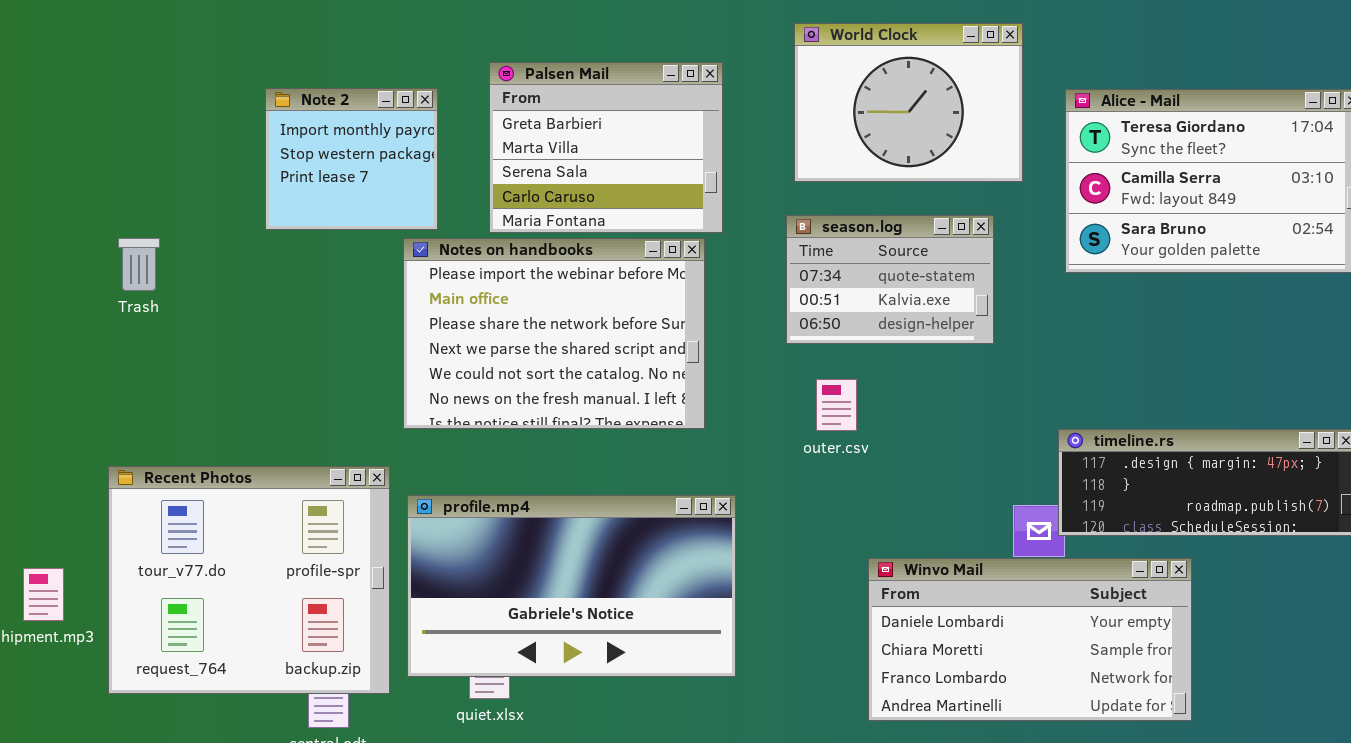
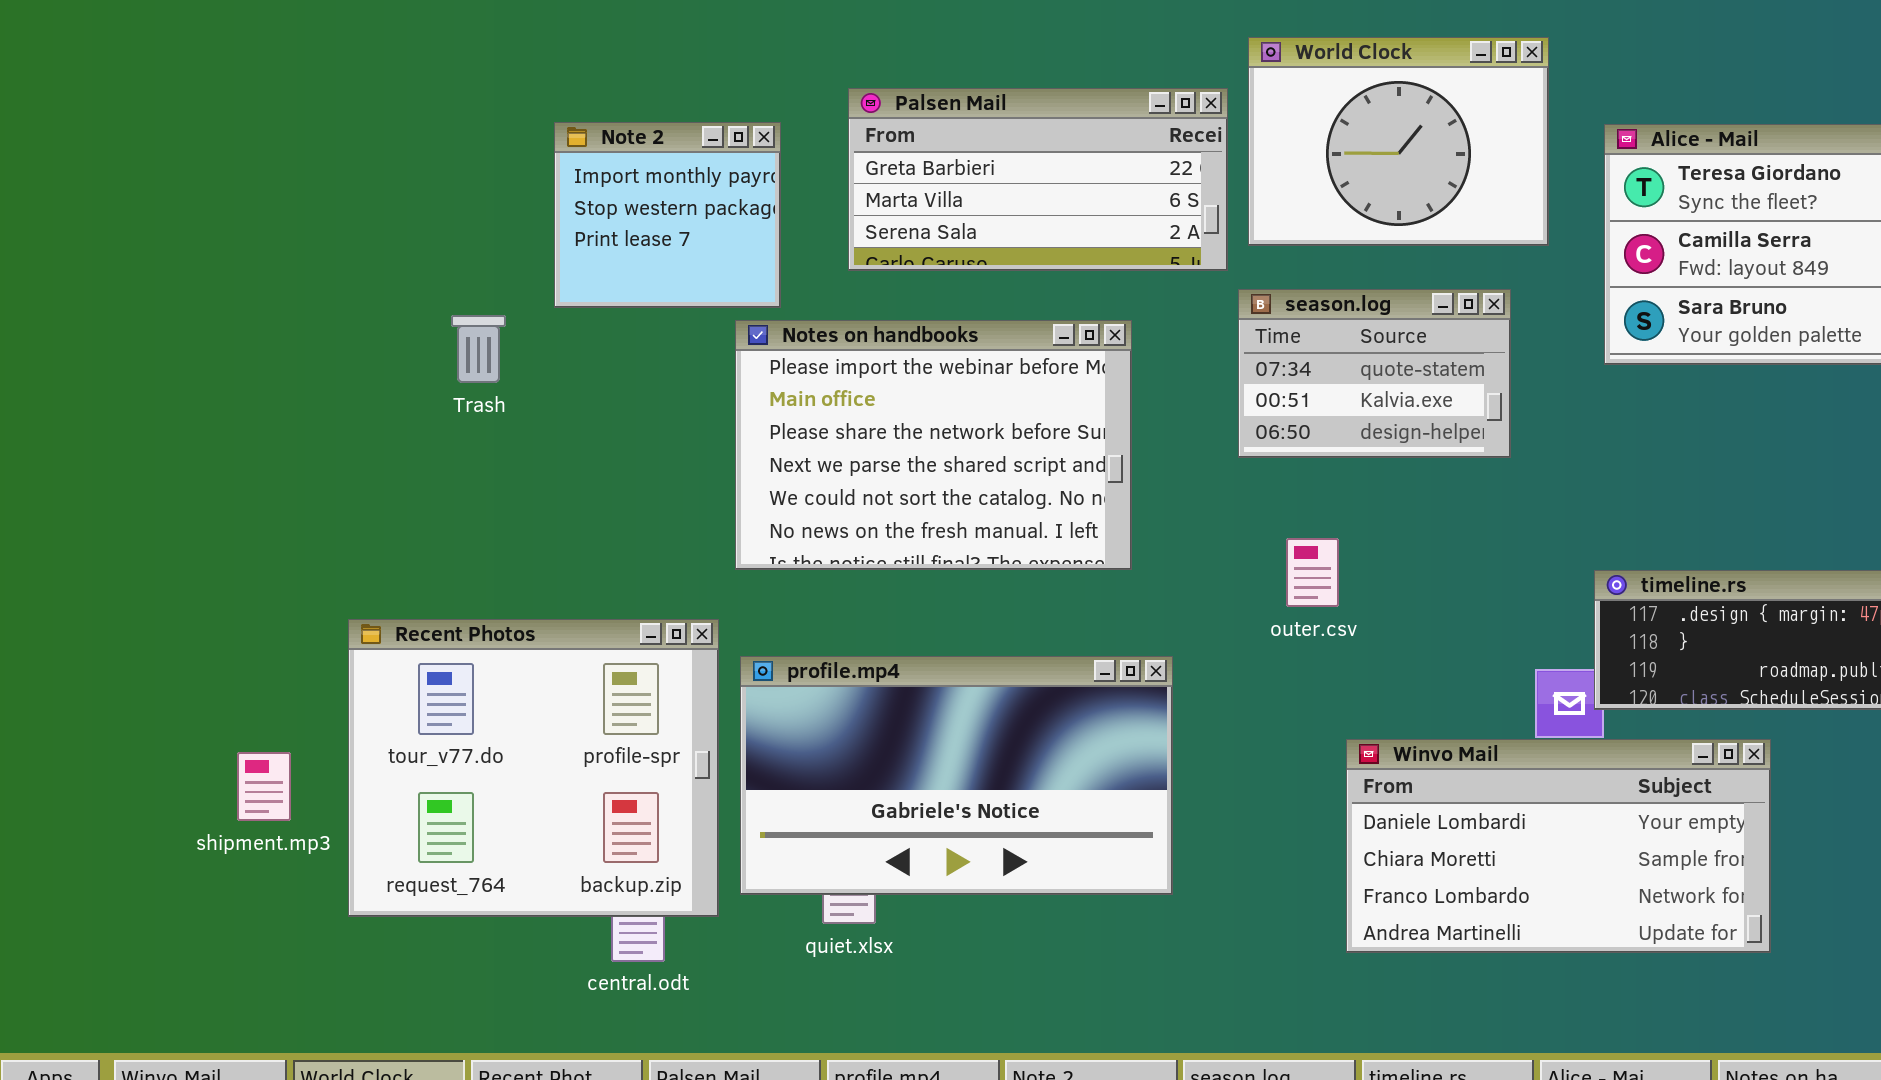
Palsen Mail: [489,62,723,233] -> [848,88,1228,271], resized
Trash: [118,238,160,291] -> [451,315,506,383], moved
outer.csv: [816,379,857,431] -> [1286,538,1339,607], moved

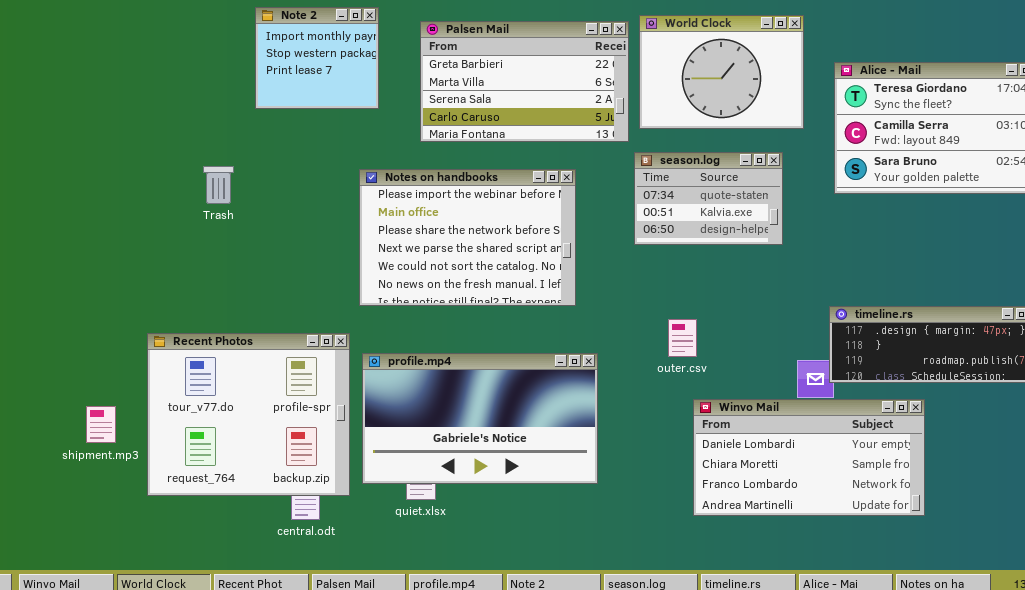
Palsen Mail: [848,88,1228,271] -> [420,21,629,142], resized
Note 2: [554,122,781,308] -> [255,7,379,109], moved
outer.csv: [1286,538,1339,607] -> [668,319,697,357], moved

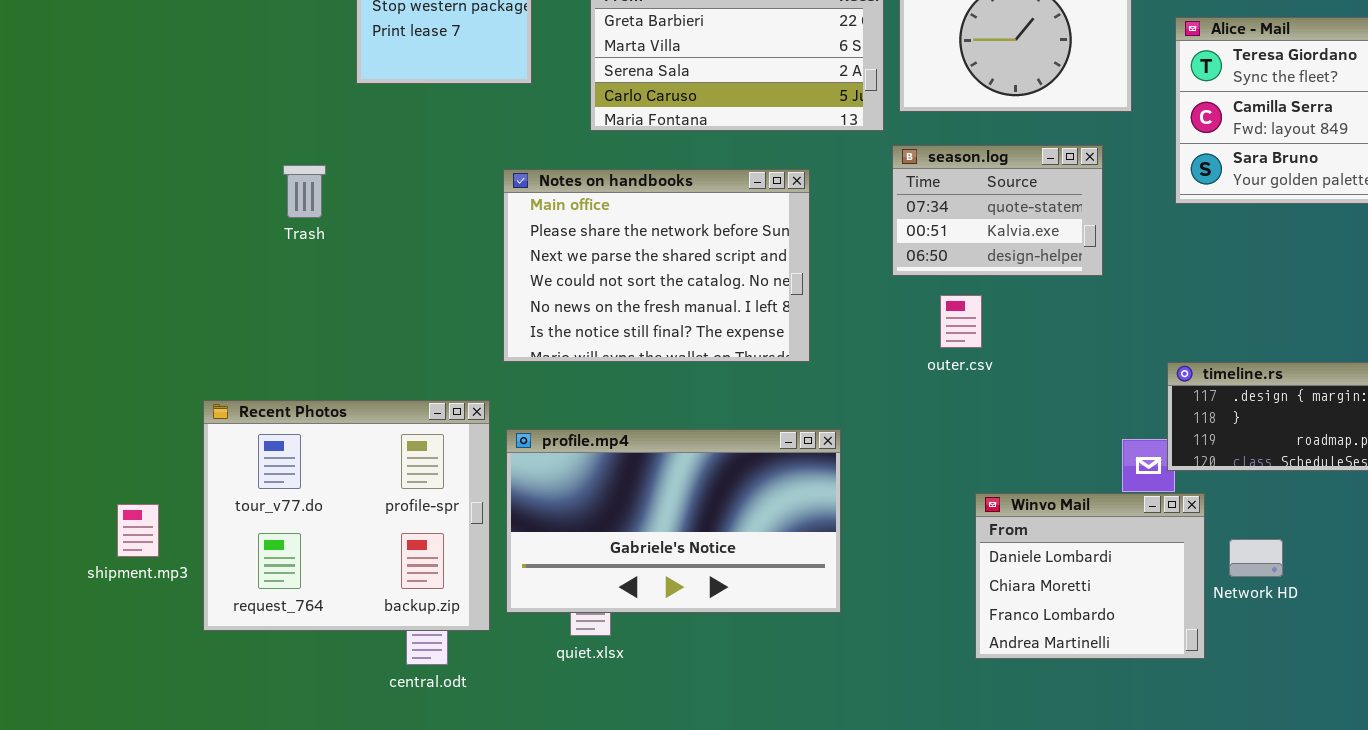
Notes on handbooks: [359,169,576,306] -> [503,169,810,362], scrolled down 1 row
outer.csv: [668,319,697,357] -> [940,295,982,348], moved
Winvo Mail: [693,399,925,516] -> [975,493,1205,659], resized

